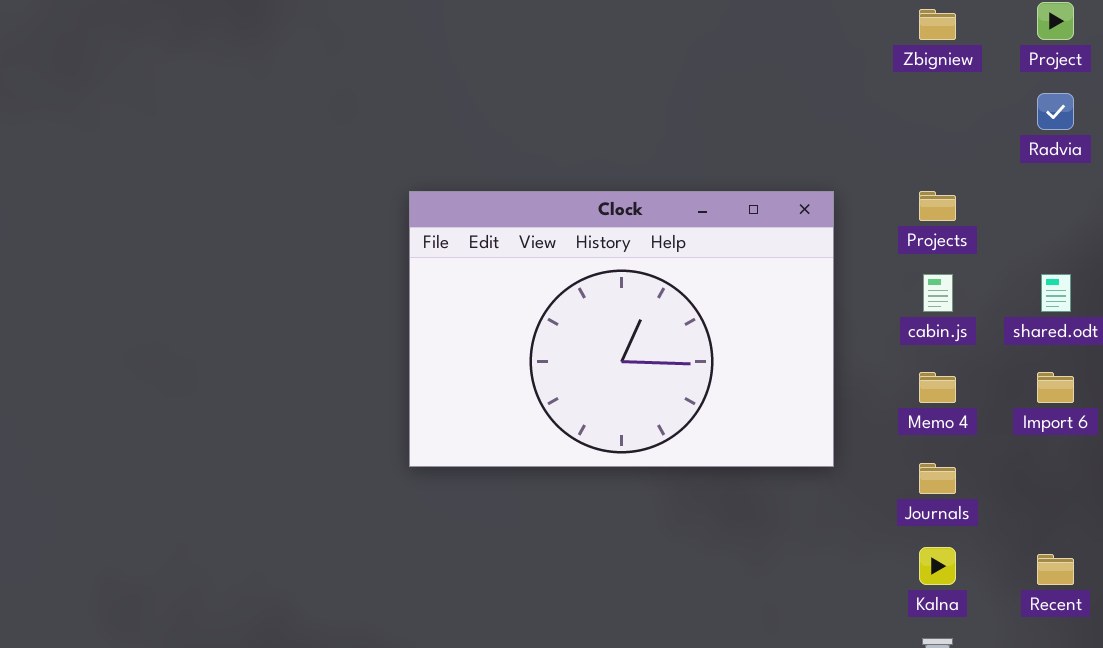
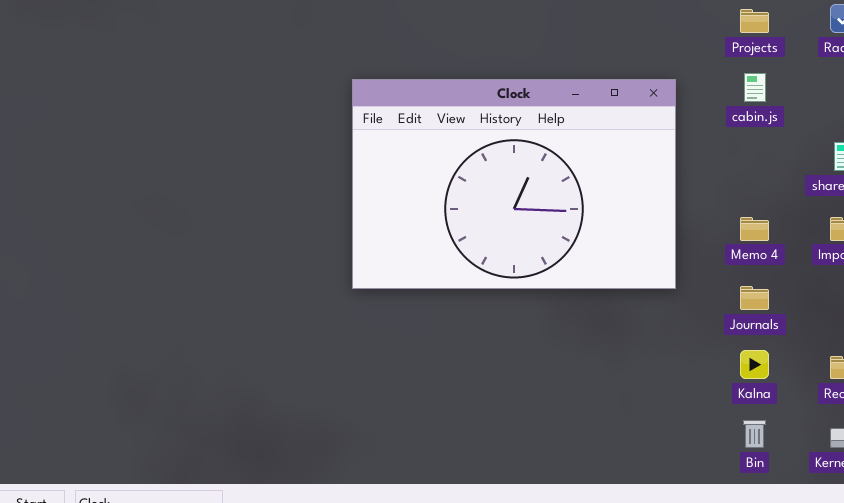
Projects: [919,191,956,221] -> [740,9,769,33], moved
cabin.js: [923,274,953,312] -> [744,73,766,102], moved

